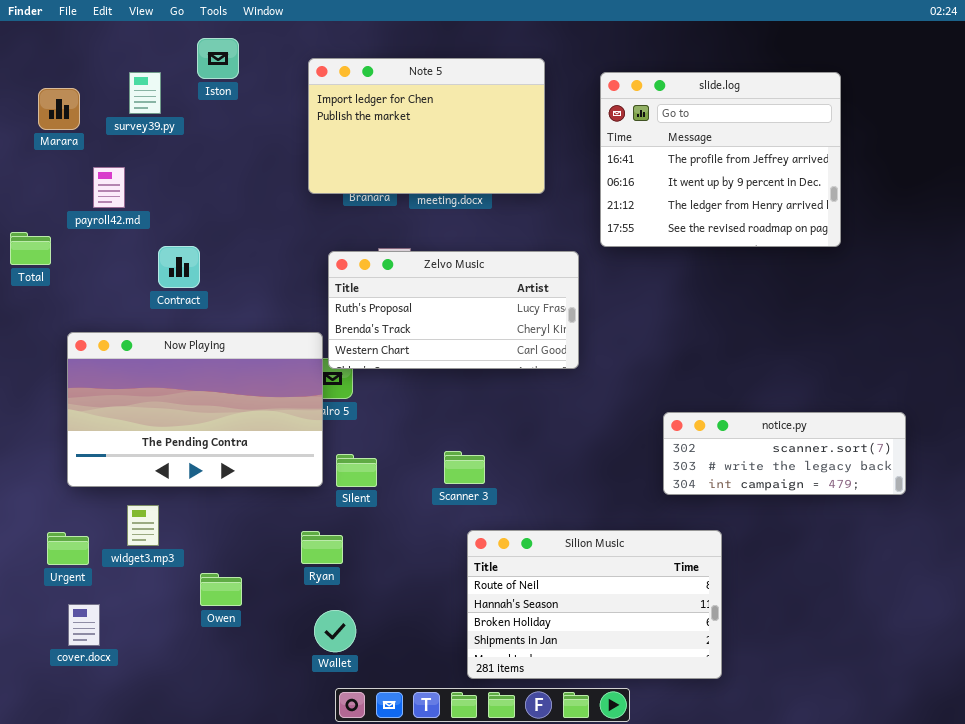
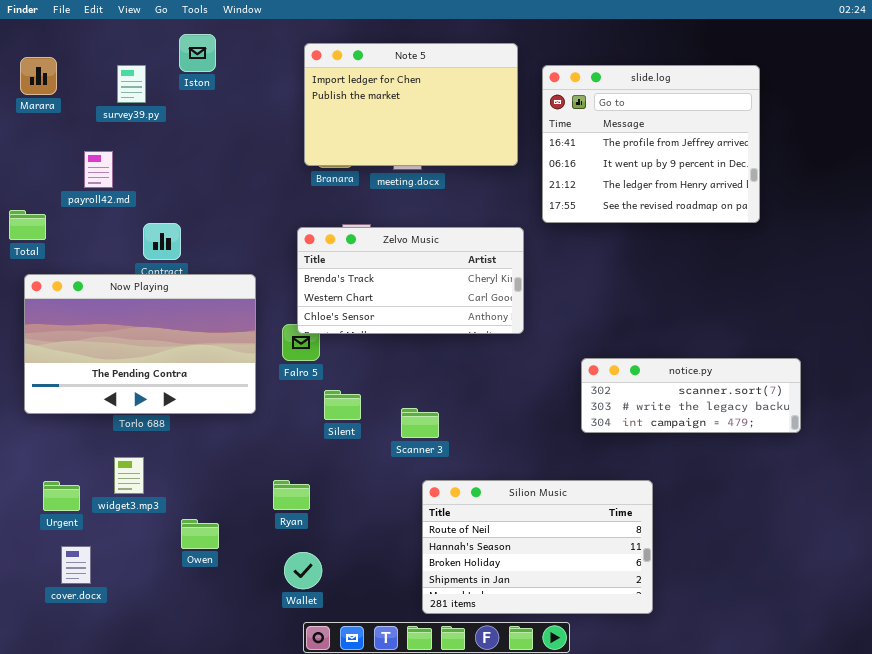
Note 5: [308,58,545,194] -> [304,43,518,166], moved
Marara: [38,88,80,130] -> [20,57,57,95], moved
Zelvo Music: [328,251,579,369] -> [297,227,524,334], scrolled down 1 row
Now Playing: [67,332,323,487] -> [24,274,256,414], moved
notice.py: [663,412,906,495] -> [581,358,801,433], moved
Silent: [336,454,377,487] -> [324,390,361,420], moved

